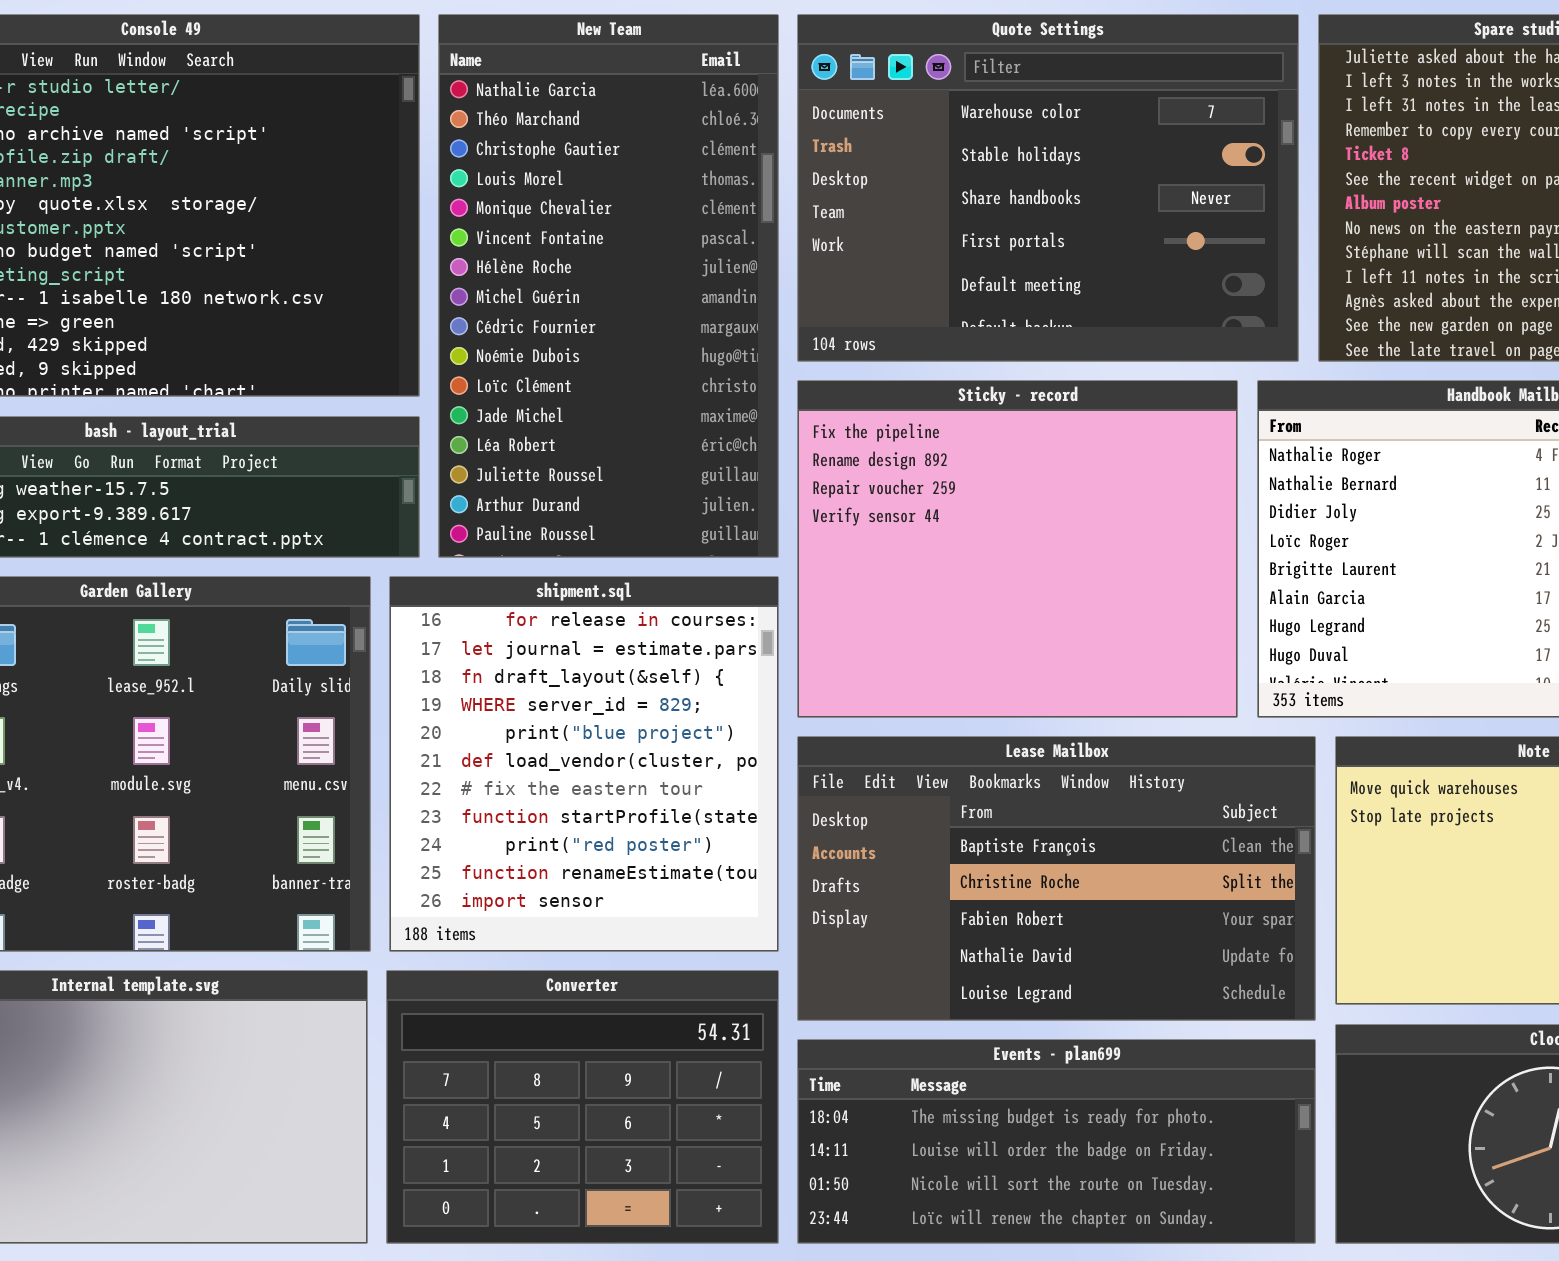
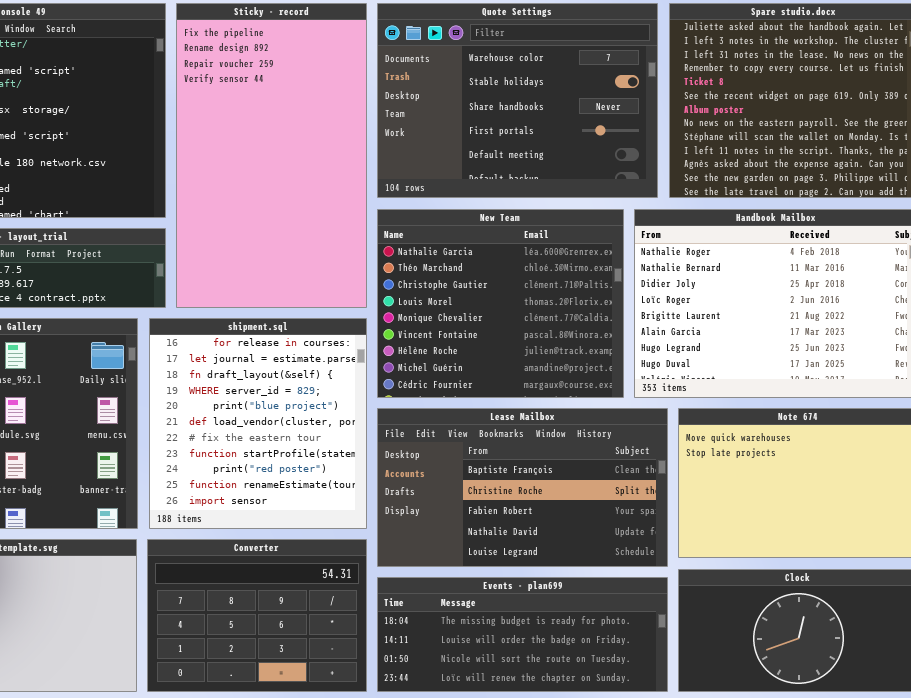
New Team: [438,14,779,558] -> [377,209,624,398], moved, resized
Sticky - record: [797,380,1238,718] -> [176,3,367,308], moved, resized

